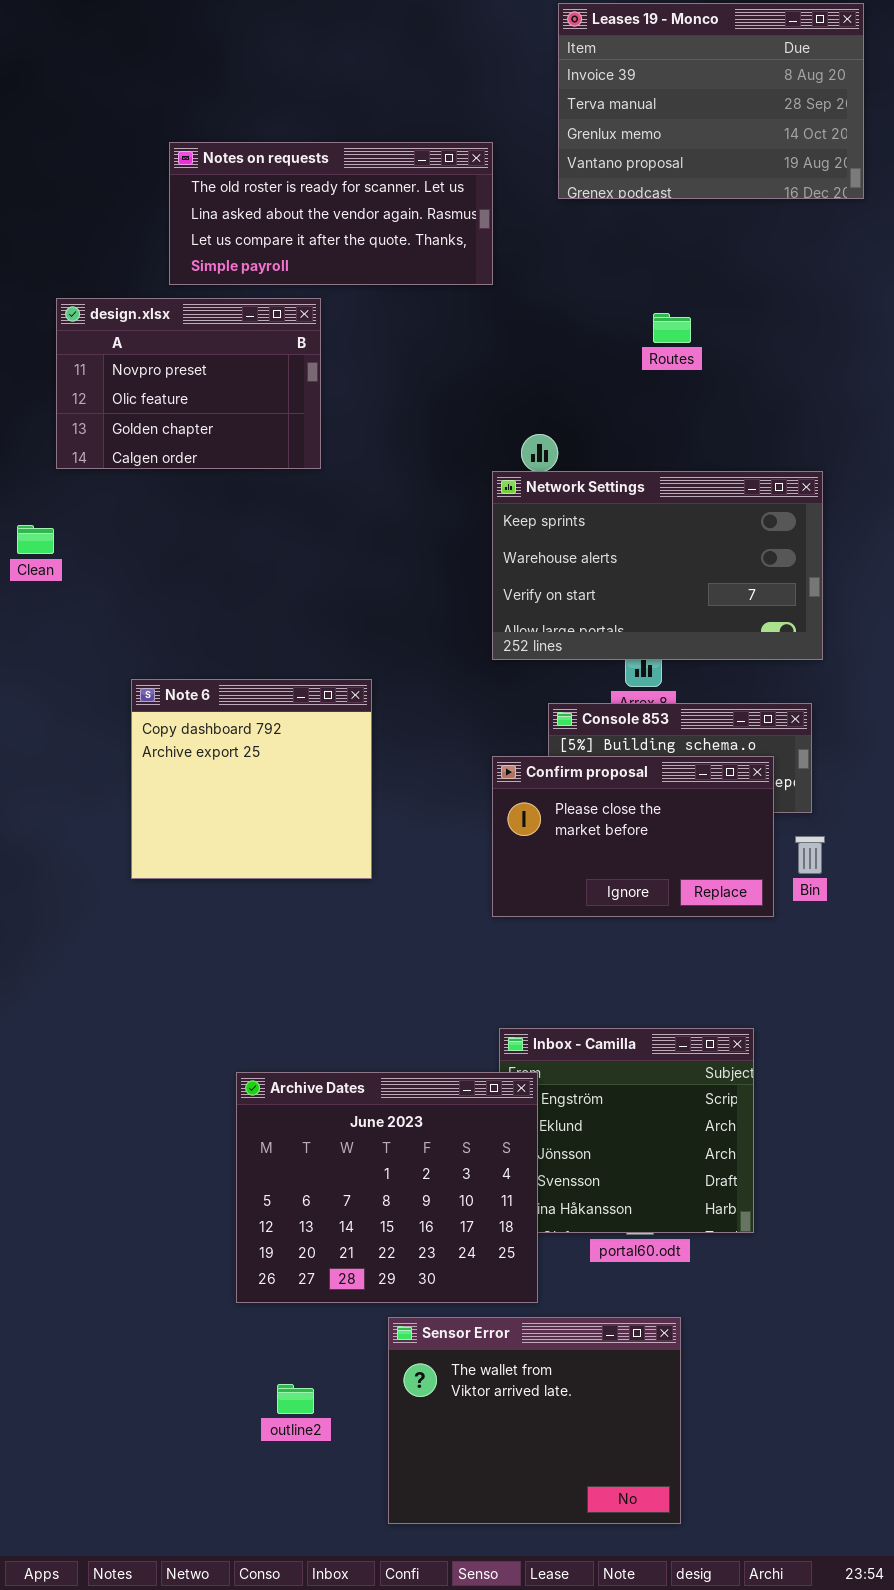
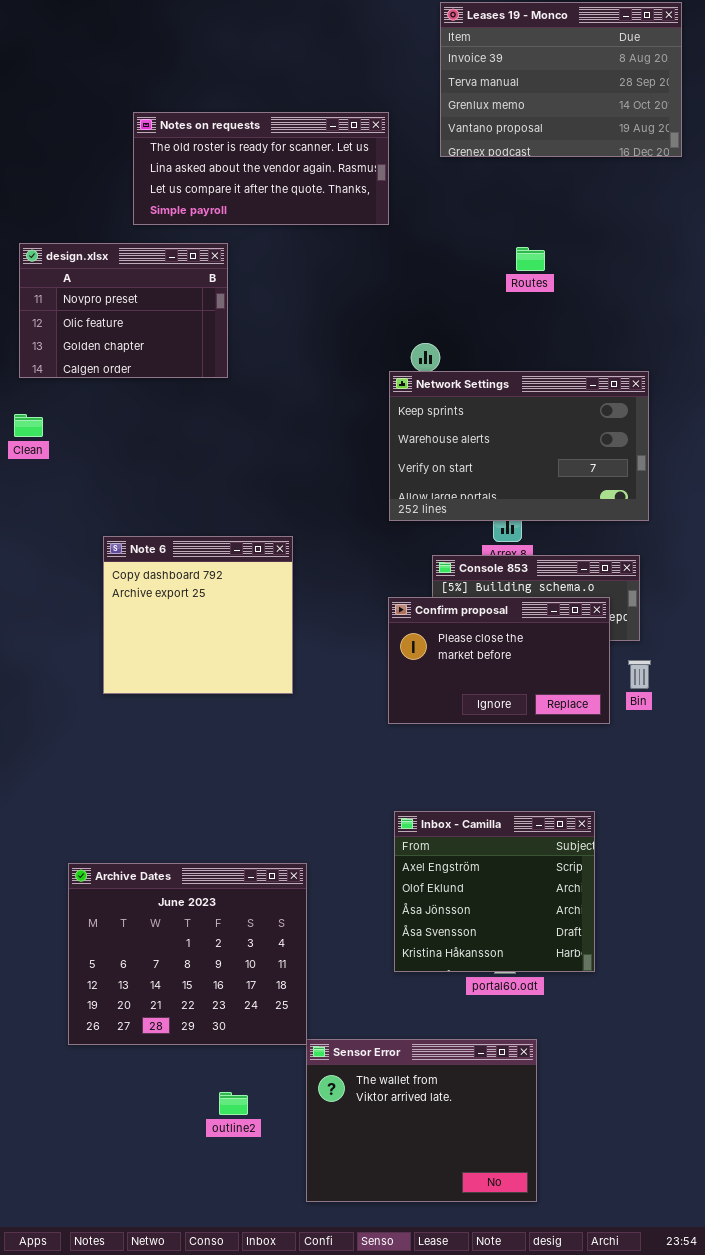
design.xlsx: [56,298,321,469] -> [19,243,228,378], moved
Archive Dates: [236,1072,538,1303] -> [68,863,307,1045], moved

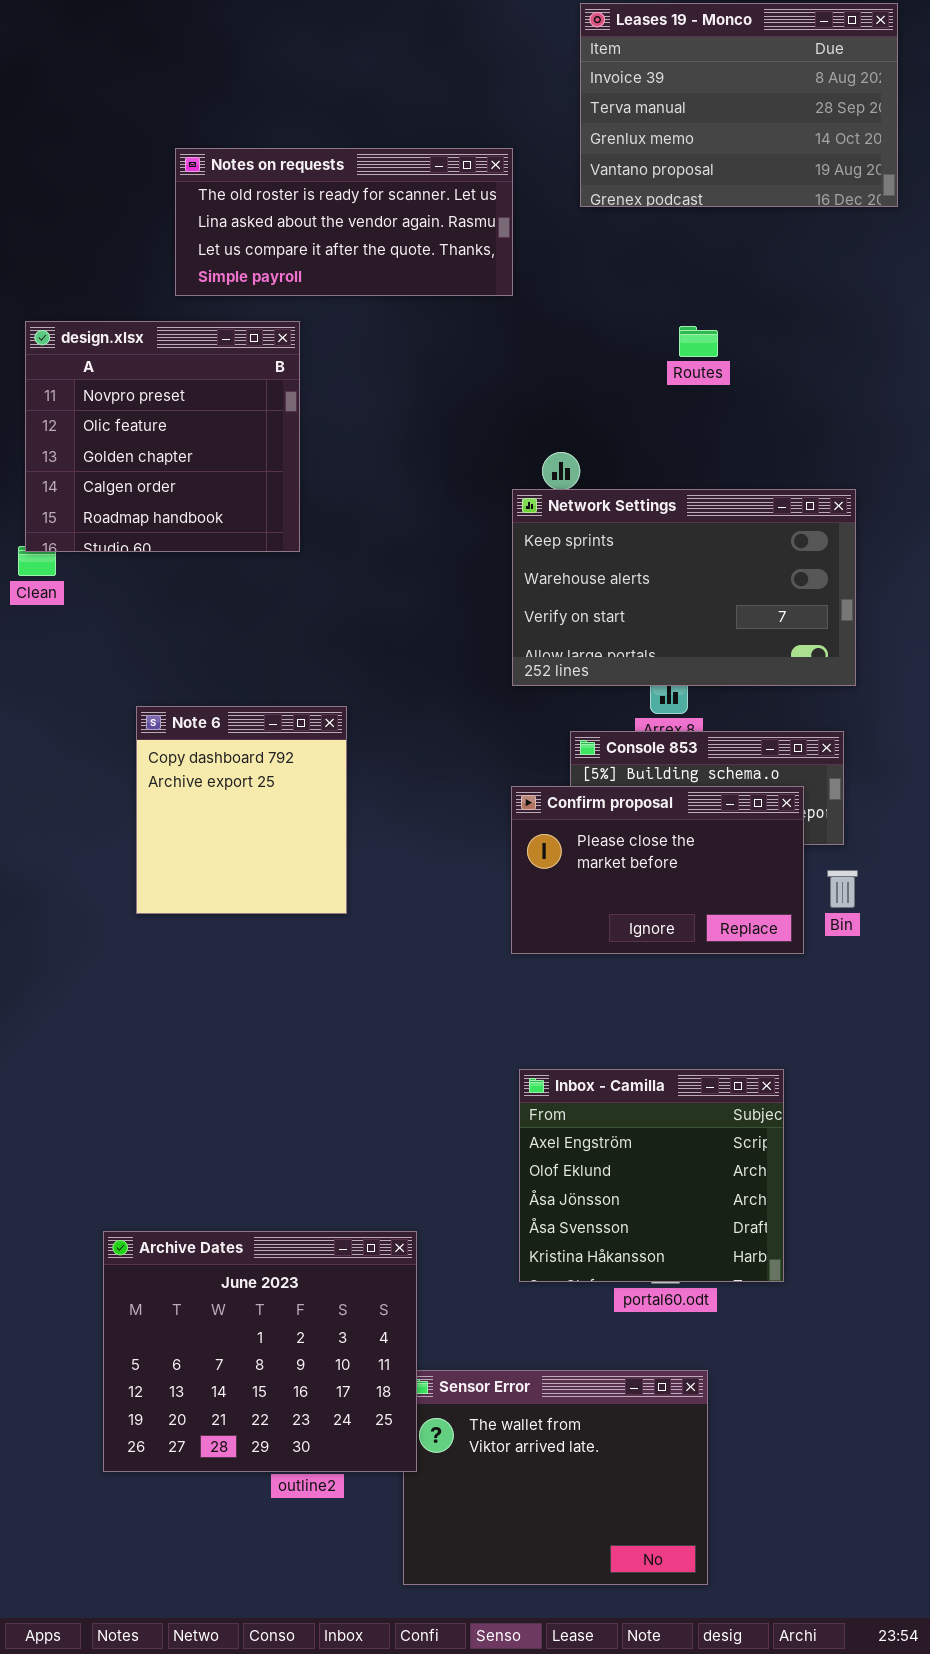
design.xlsx: [19,243,228,378] -> [25,321,300,552], resized
Note 6: [103,536,293,694] -> [136,706,347,914], resized
Archive Dates: [68,863,307,1045] -> [103,1231,417,1472], moved

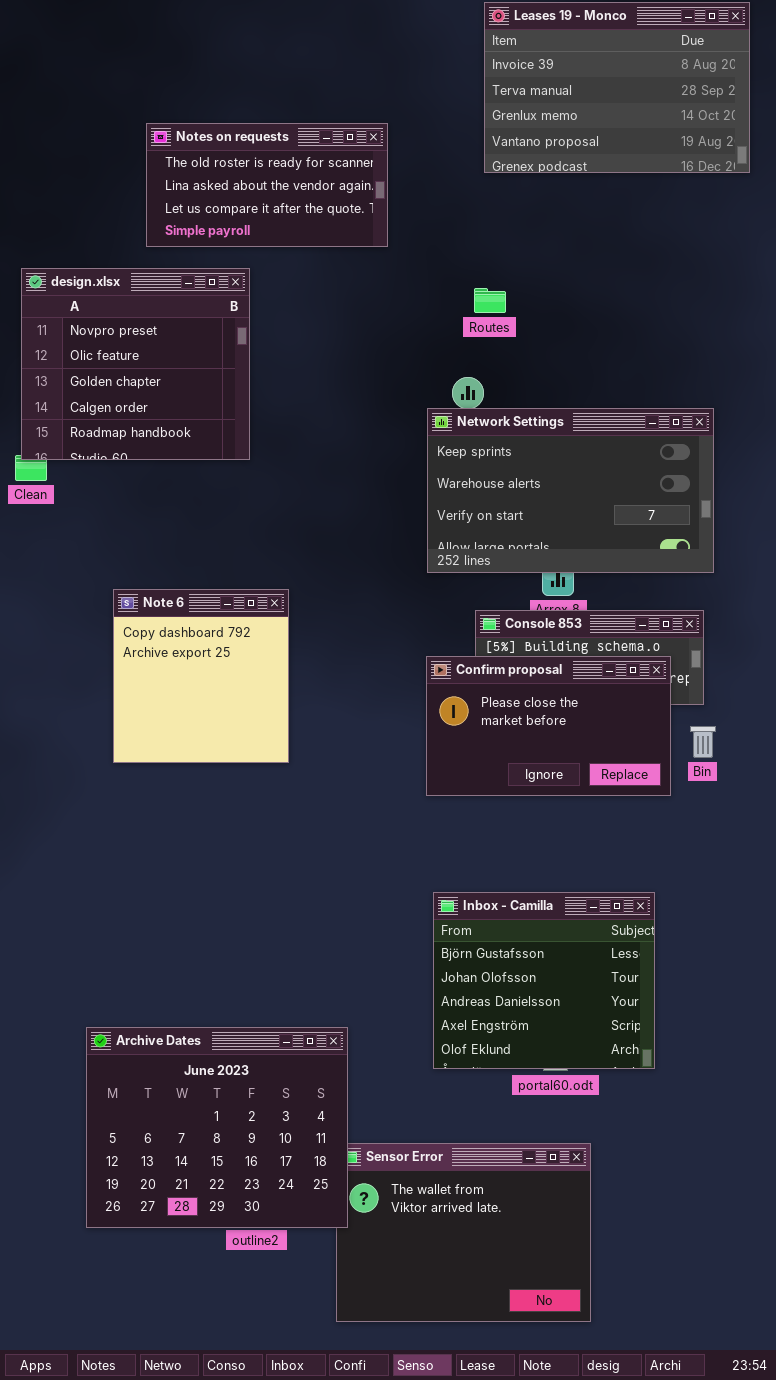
Notes on requests: [175,148,513,296] -> [146,123,388,247], resized
Routes: [679,326,718,357] -> [474,288,506,313], moved
Inbox - Camilla: [519,1069,784,1282] -> [433,892,655,1069], scrolled up 3 rows

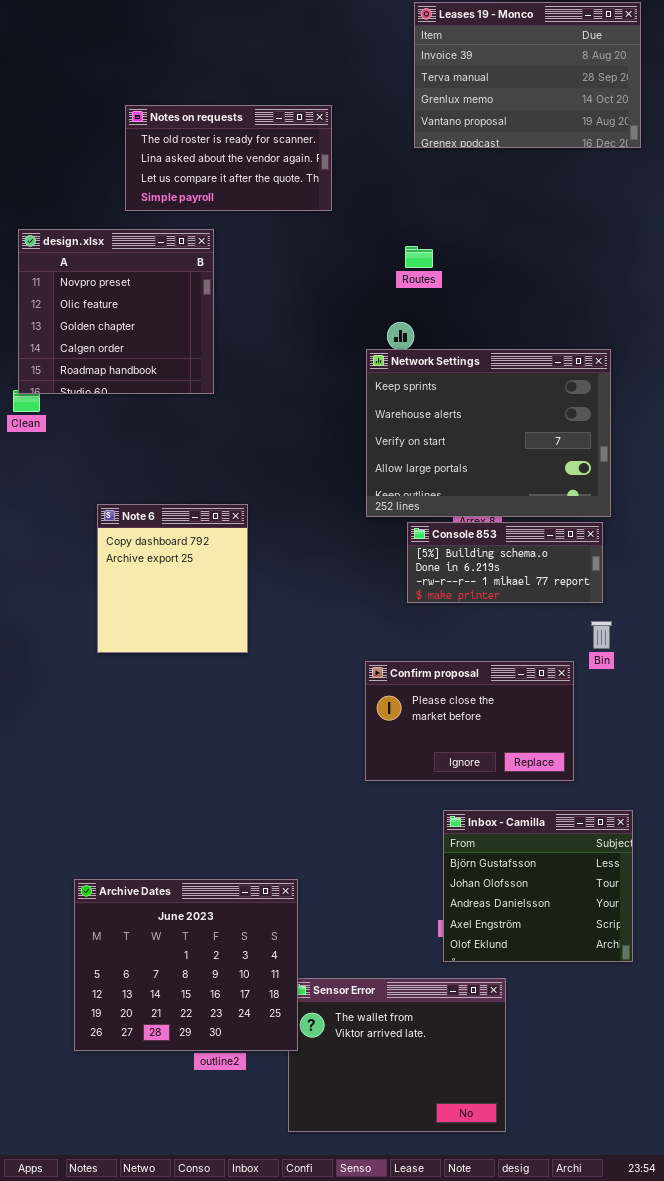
Network Settings: [427,408,714,573] -> [366,349,611,517], resized
Confirm proposal: [426,656,671,796] -> [365,661,574,781], moved
Inbox - Camilla: [433,892,655,1069] -> [443,810,633,962], moved

